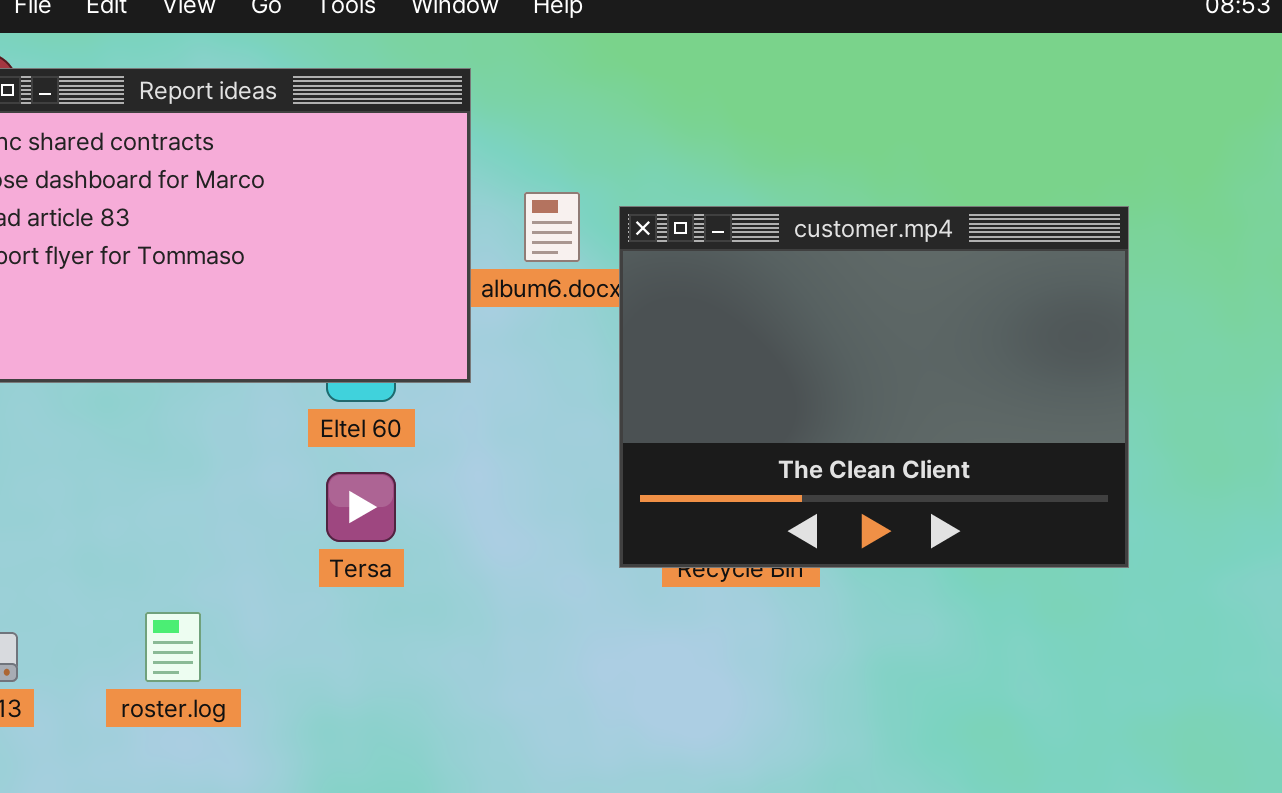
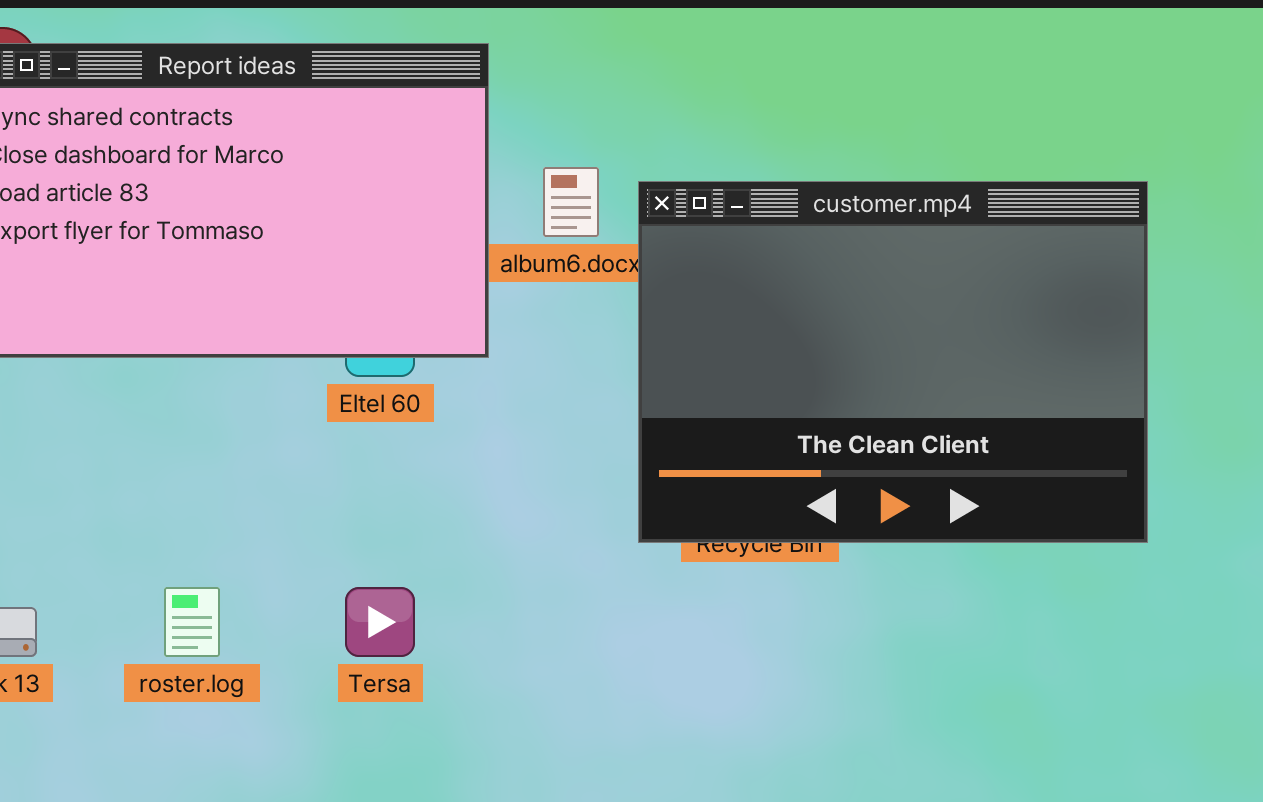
Tersa: [326,472,396,542] -> [345,587,415,657], moved

